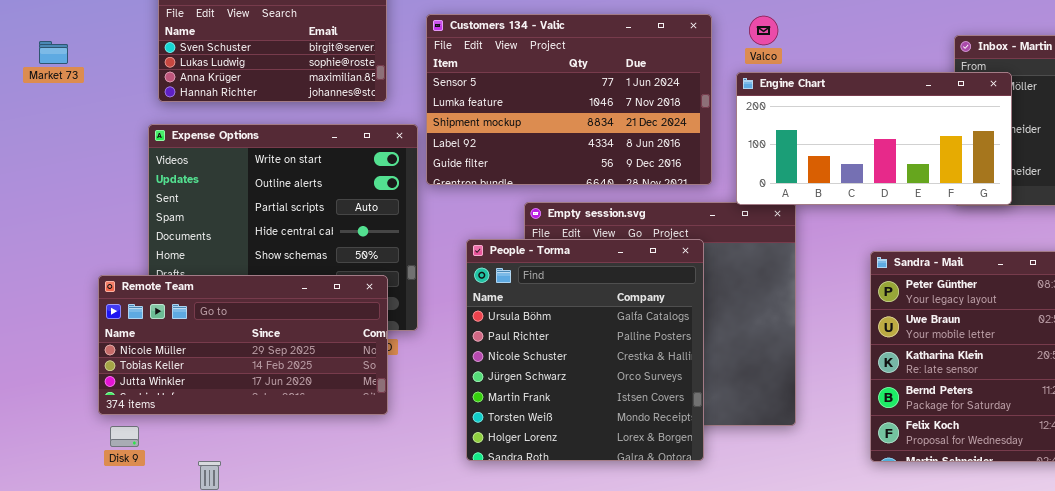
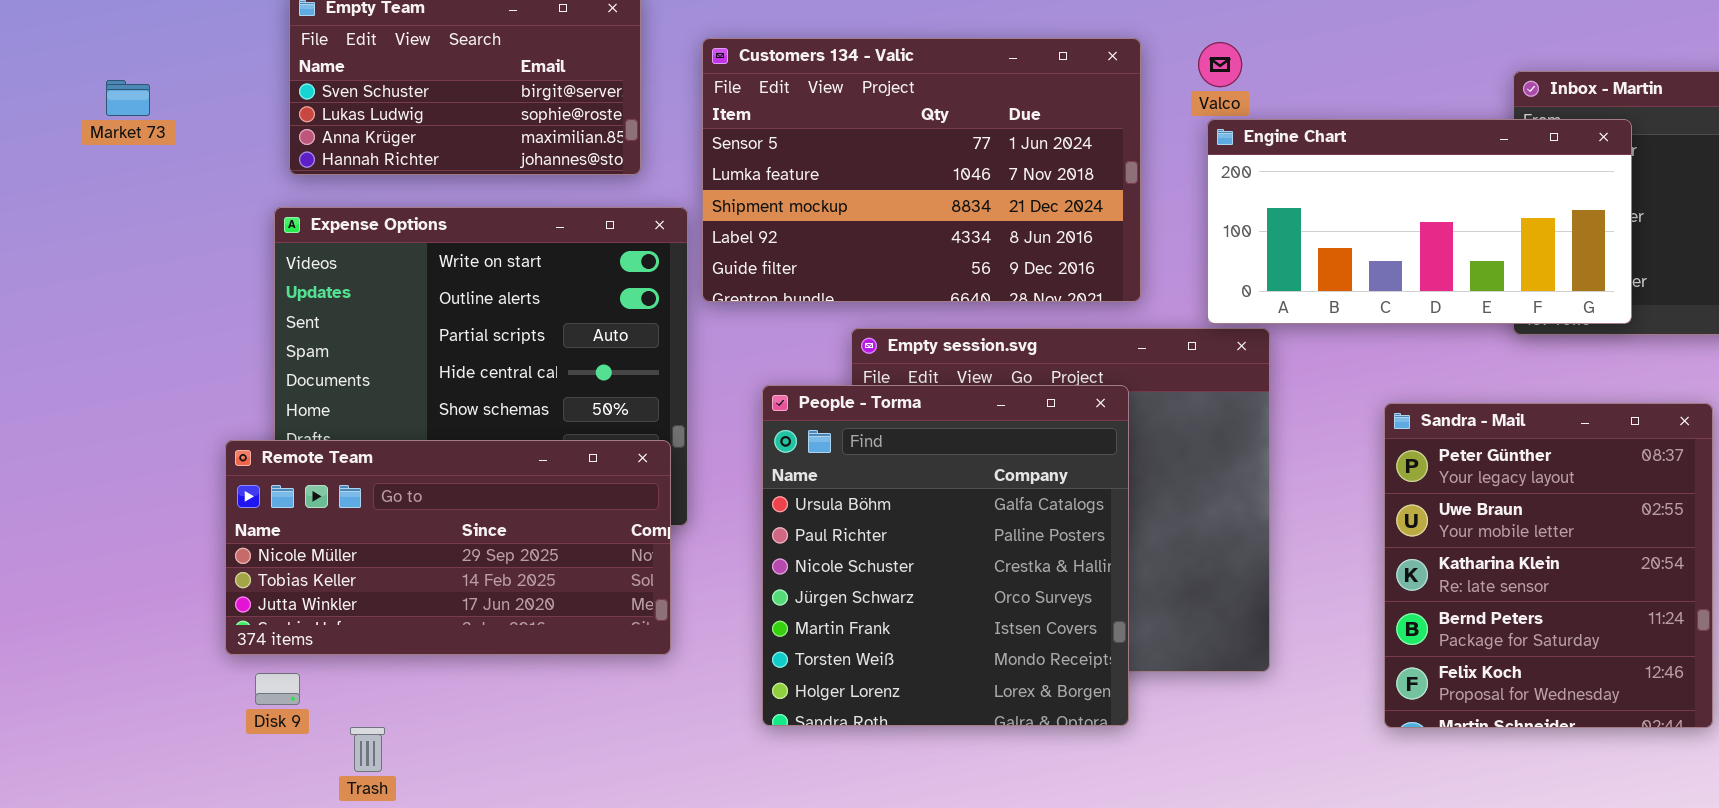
Engine Chart: [736,72,1012,205] -> [1207,119,1632,324], moved
Remote Team: [98,275,388,415] -> [225,440,671,655], moved
Disk 9: [110,426,139,447] -> [255,673,300,705], moved

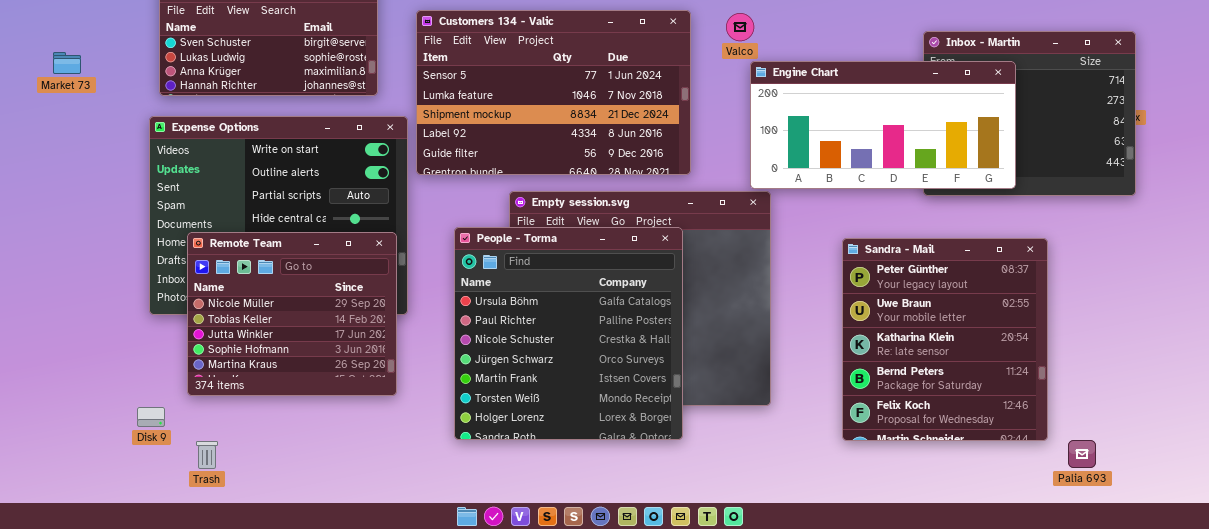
Market 73: [106,80,150,116] -> [53,52,81,74], moved
Engine Chart: [1207,119,1632,324] -> [750,61,1016,189], moved
Remote Team: [225,440,671,655] -> [187,232,397,396], resized

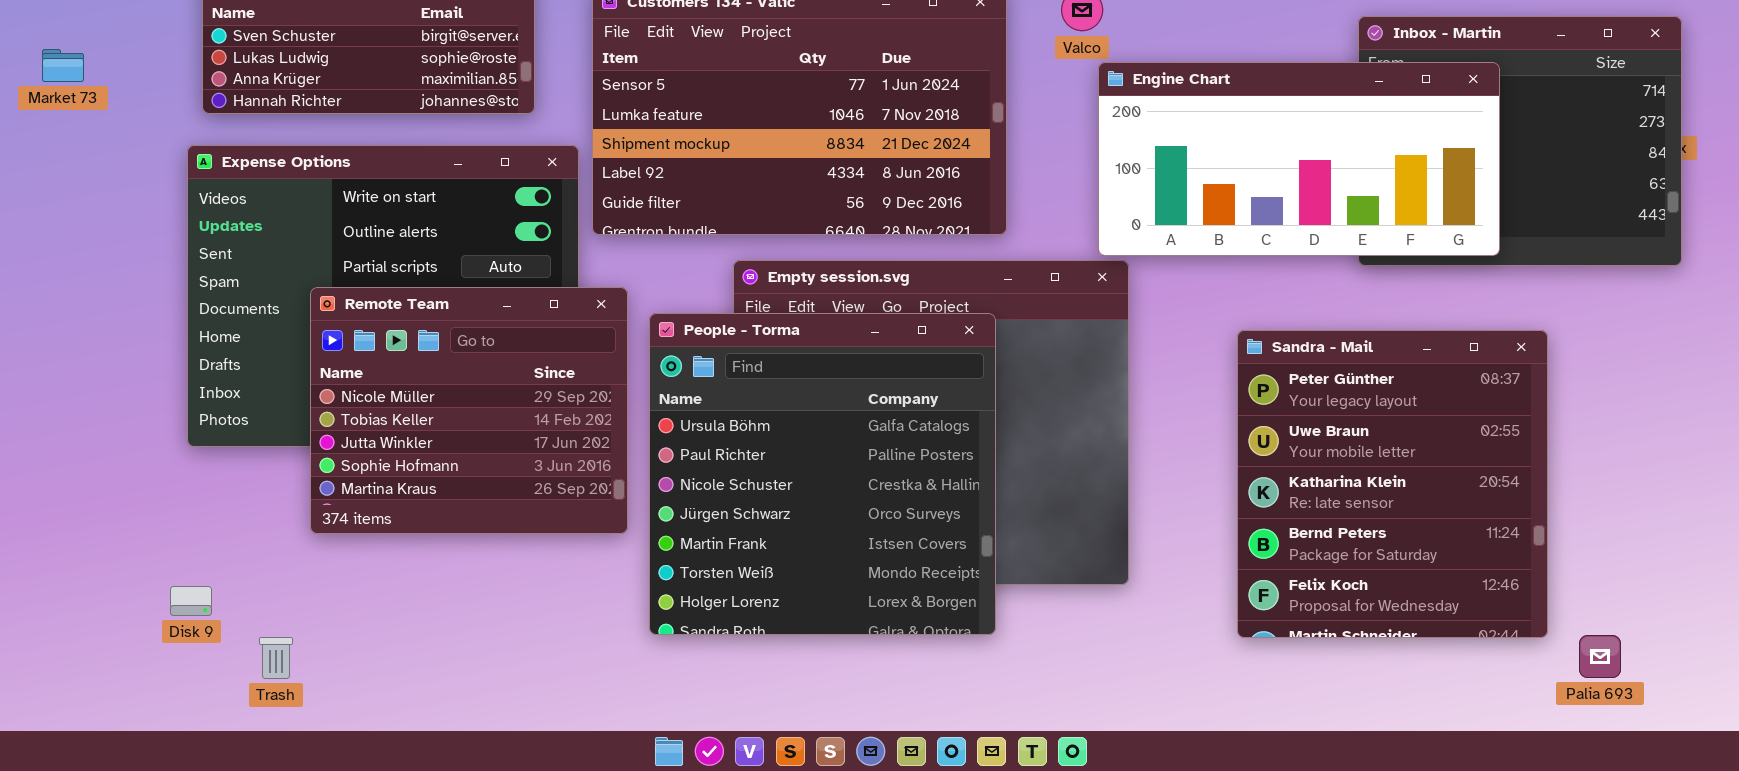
Remote Team: [187,232,397,396] -> [310,287,628,534], moved

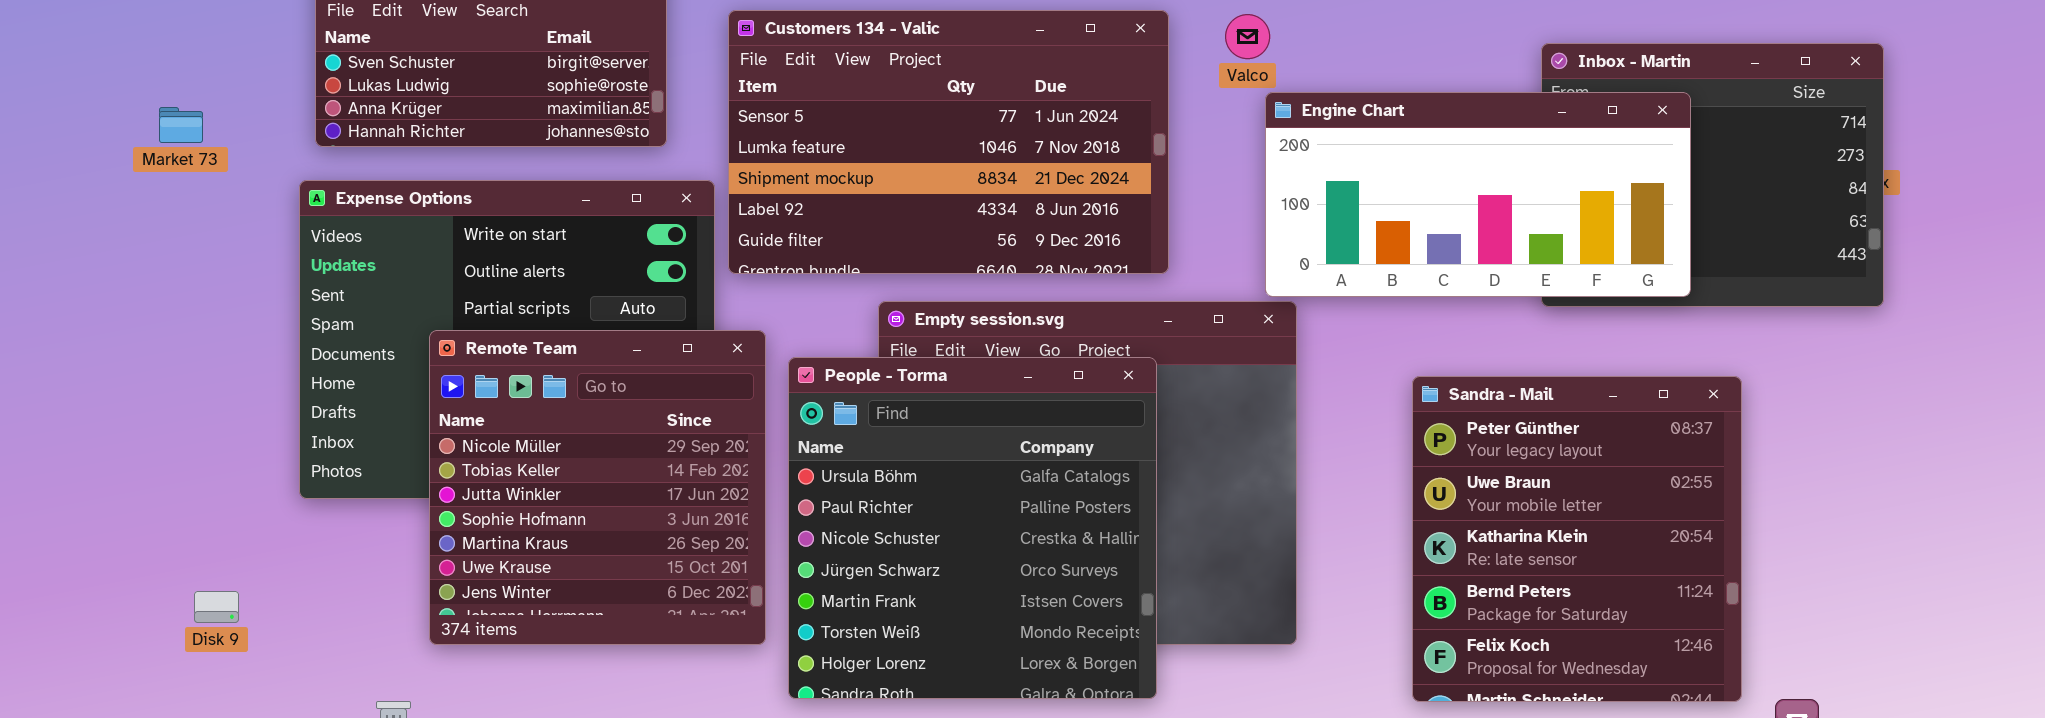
Market 73: [42,49,84,82] -> [159,107,203,143], moved
Remote Team: [310,287,628,534] -> [429,330,766,645], resized
Disk 9: [170,586,212,616] -> [194,591,239,623], moved

